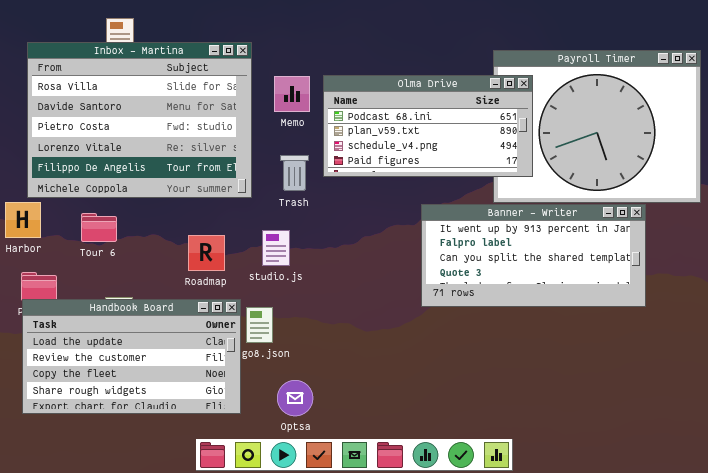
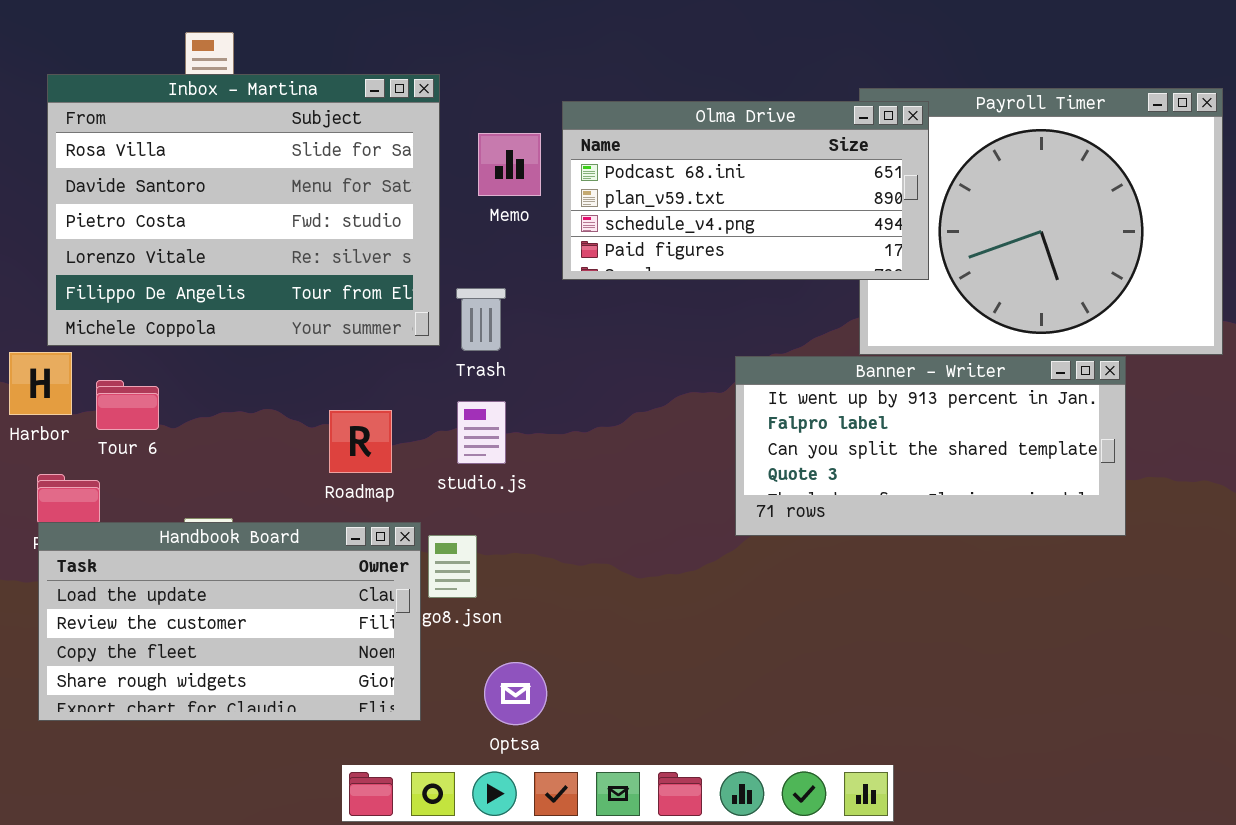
Olma Drive: [323,75,533,177] -> [562,101,929,280], moved
Trash: [280,155,309,191] -> [456,288,506,351], moved
Tour 6: [81,213,117,242] -> [96,380,159,430], moved

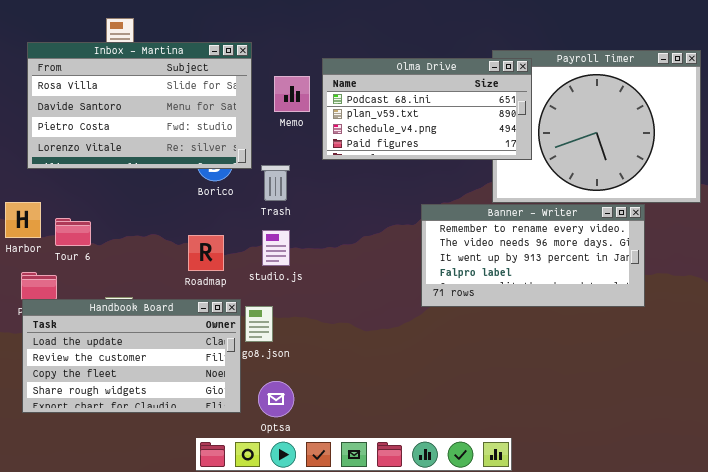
Inbox - Martina: [47,74,440,346] -> [27,42,252,169], resized
Banner - Writer: [735,356,1126,536] -> [421,204,645,307], scrolled up 2 rows
Optsa: [484,662,547,725] -> [258,381,294,417], moved

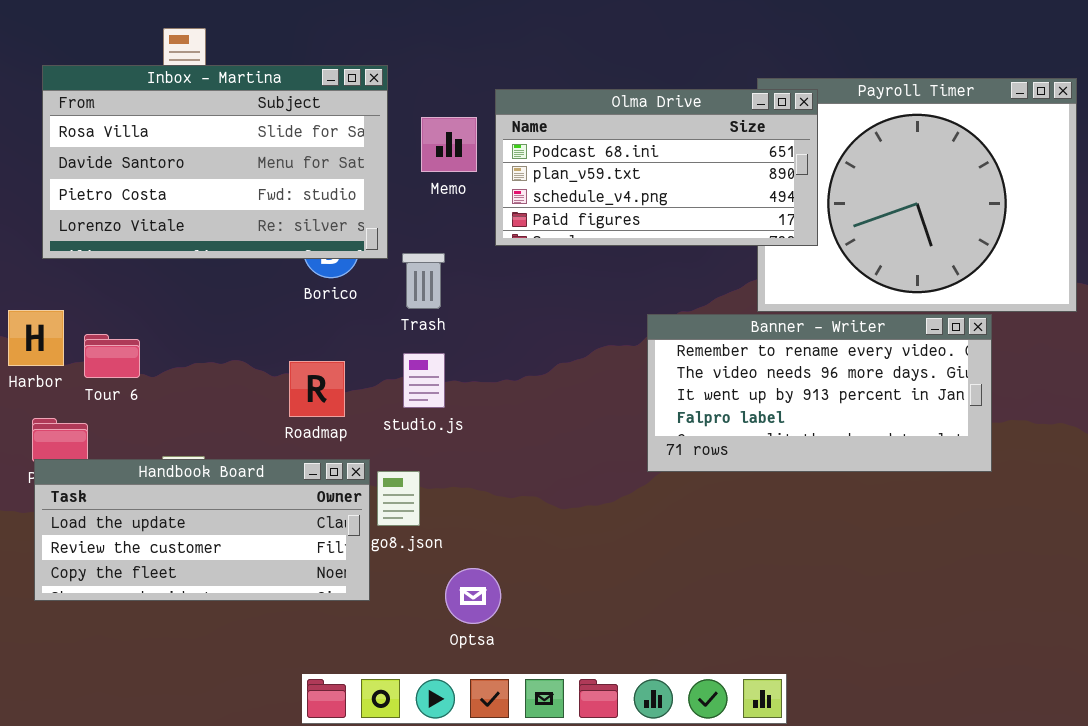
Handbook Board: [22,299,241,413] -> [34,459,370,601], resized
Optsa: [258,381,294,417] -> [445,568,501,624], moved

